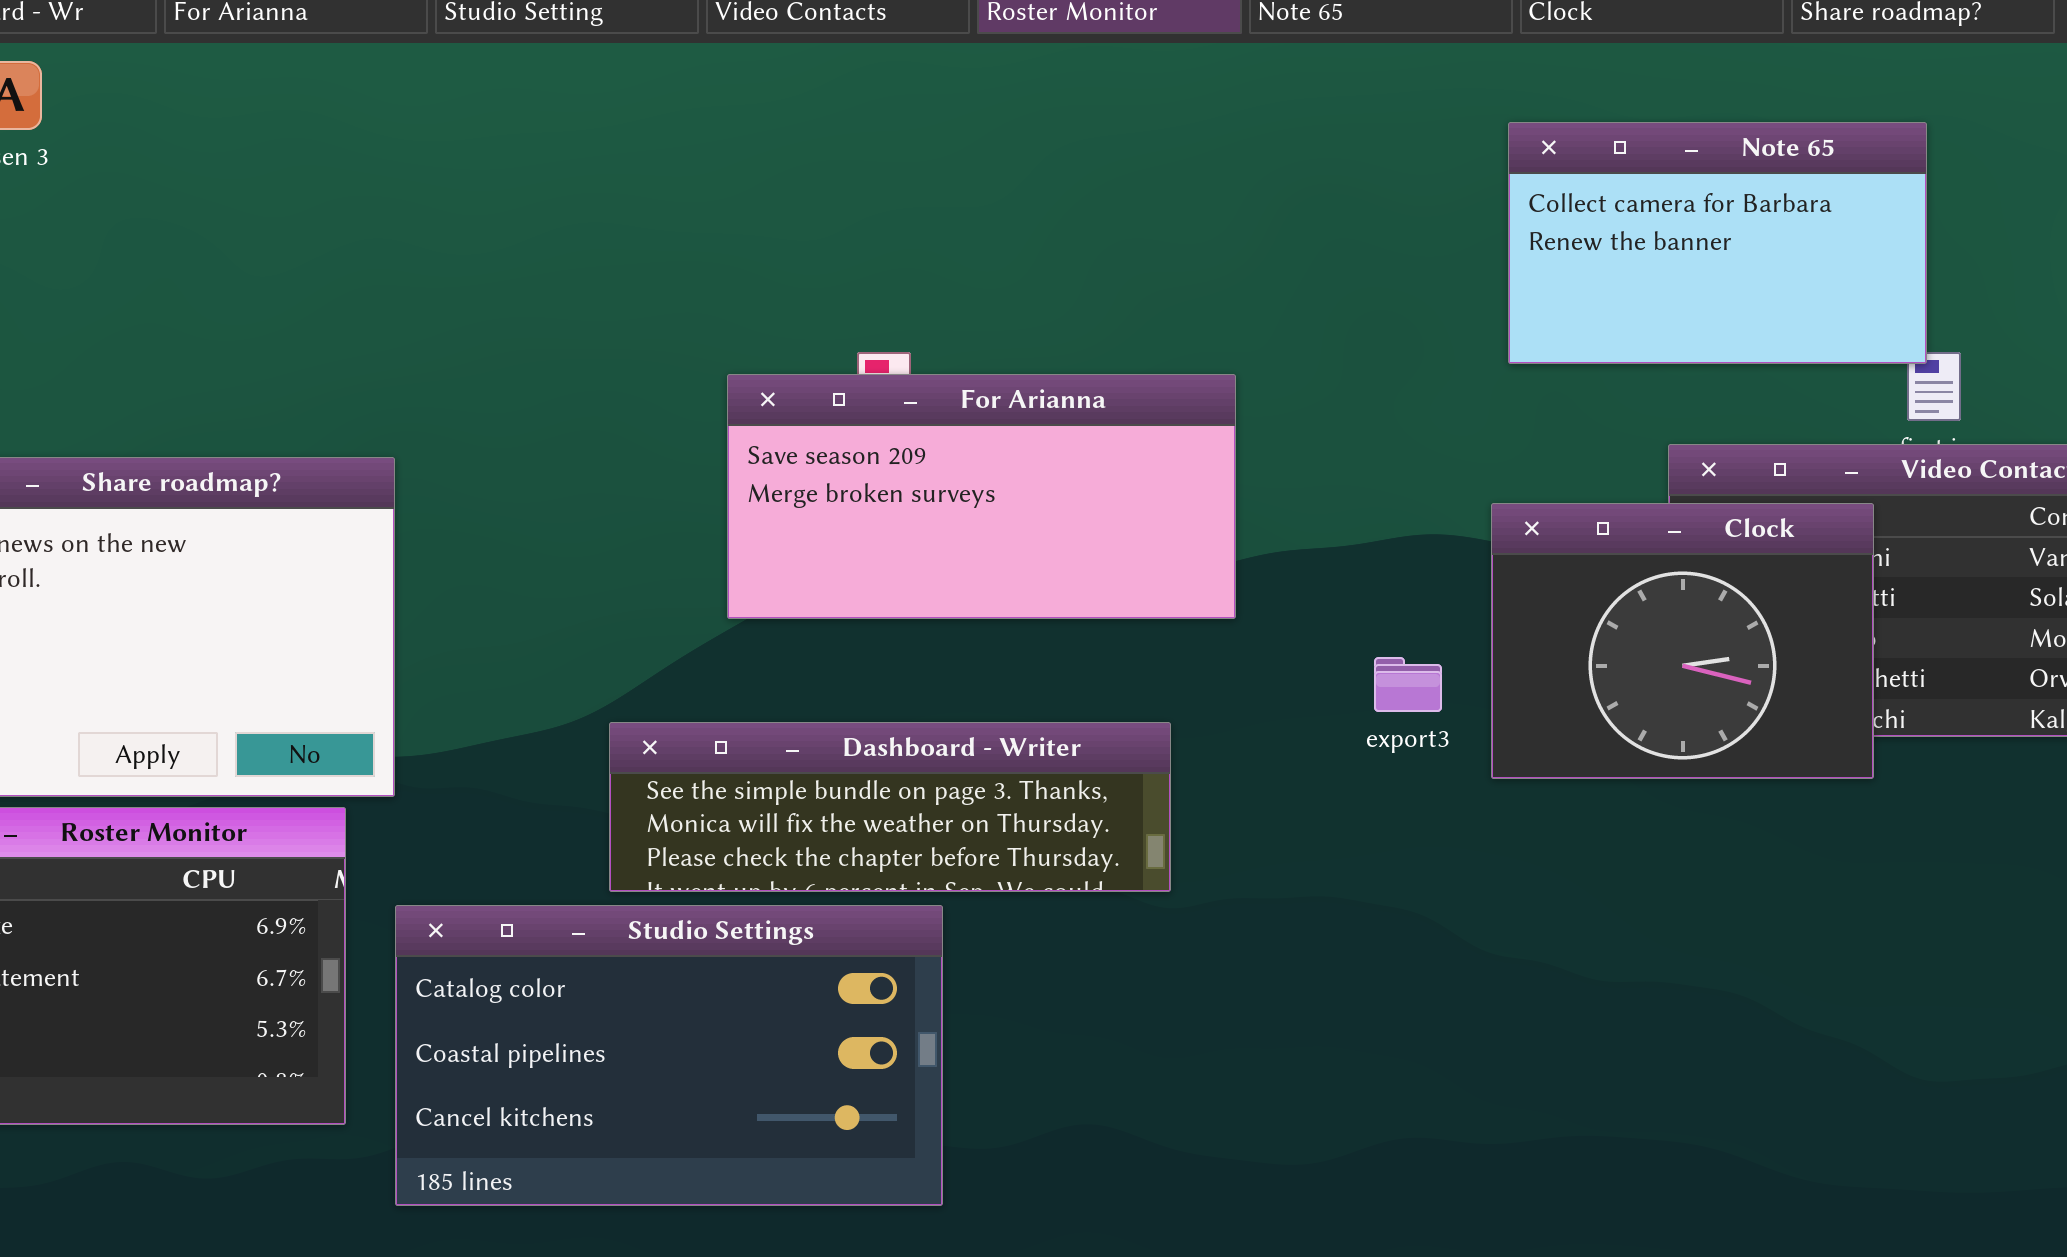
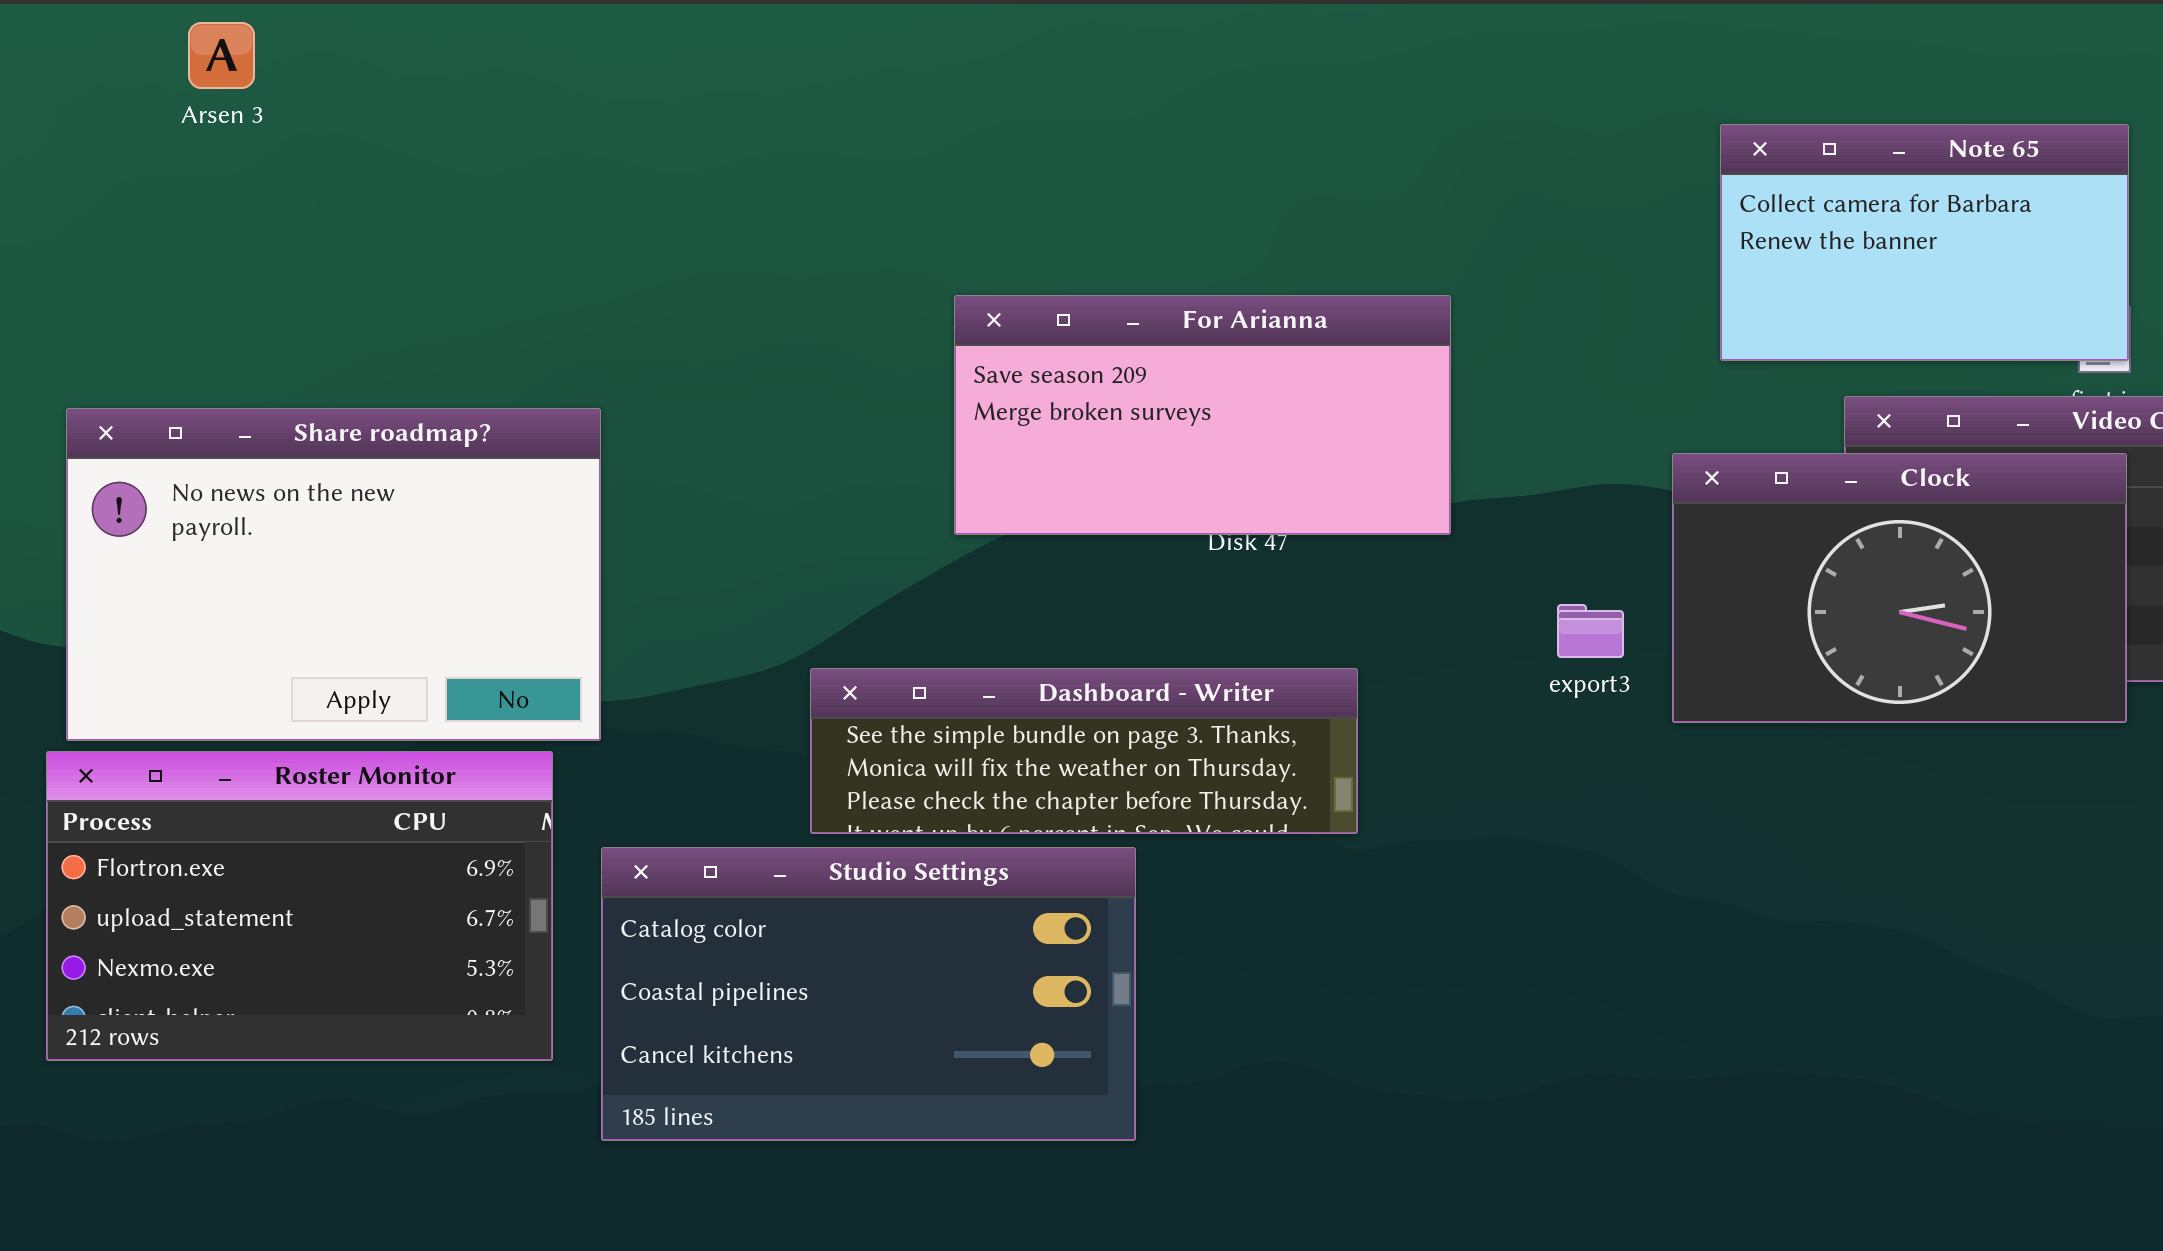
Note 65: [1508,122,1927,364] -> [1720,124,2129,361], moved
For Arianna: [727,374,1236,619] -> [954,295,1451,535], moved
Clock: [1491,503,1874,779] -> [1672,453,2127,723], resized

